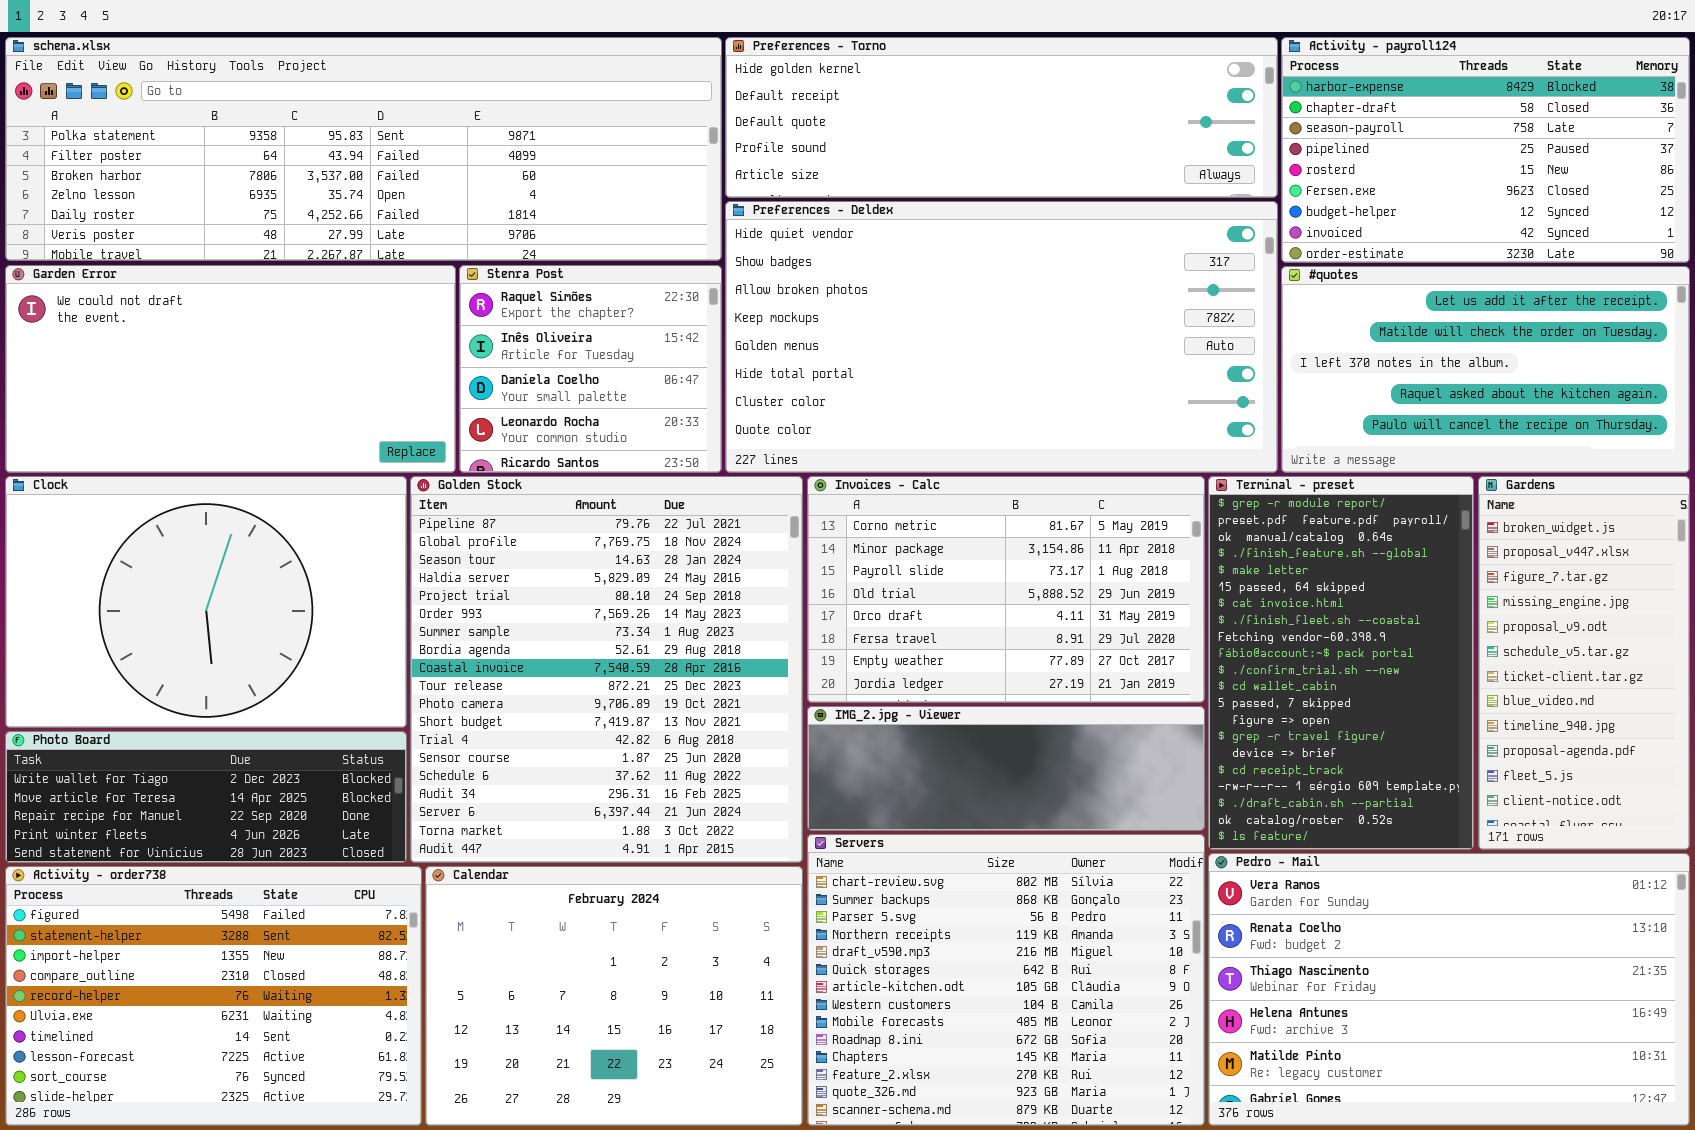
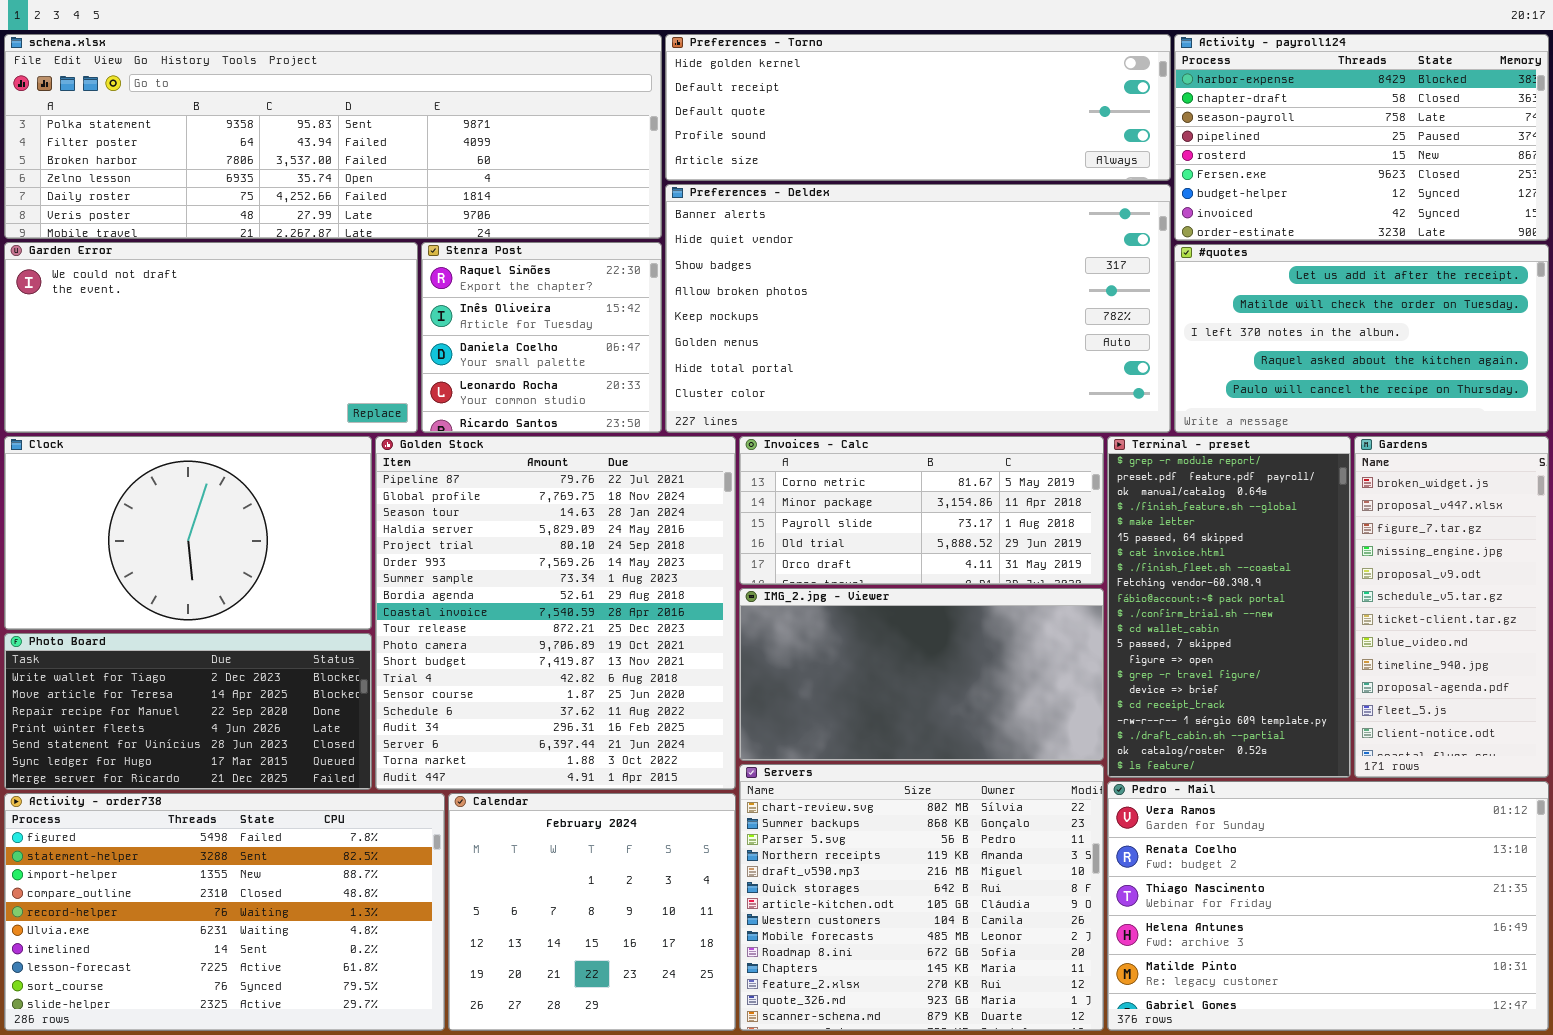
Preferences - Deldex: [725,201,1278,473] -> [665,184,1171,433], scrolled up 1 row
Clock: [5,476,407,728] -> [4,436,372,630], resized
Invoices - Calc: [807,476,1205,703] -> [739,436,1104,585], resized
IMG_2.jpg - Viewer: [807,706,1205,831] -> [739,588,1104,761], resized
Photo Board: [5,731,407,863] -> [4,633,372,790], resized
Activity - order738: [5,866,422,1126] -> [4,793,445,1031], resized
Calendar: [425,866,803,1126] -> [448,793,736,1031], resized

